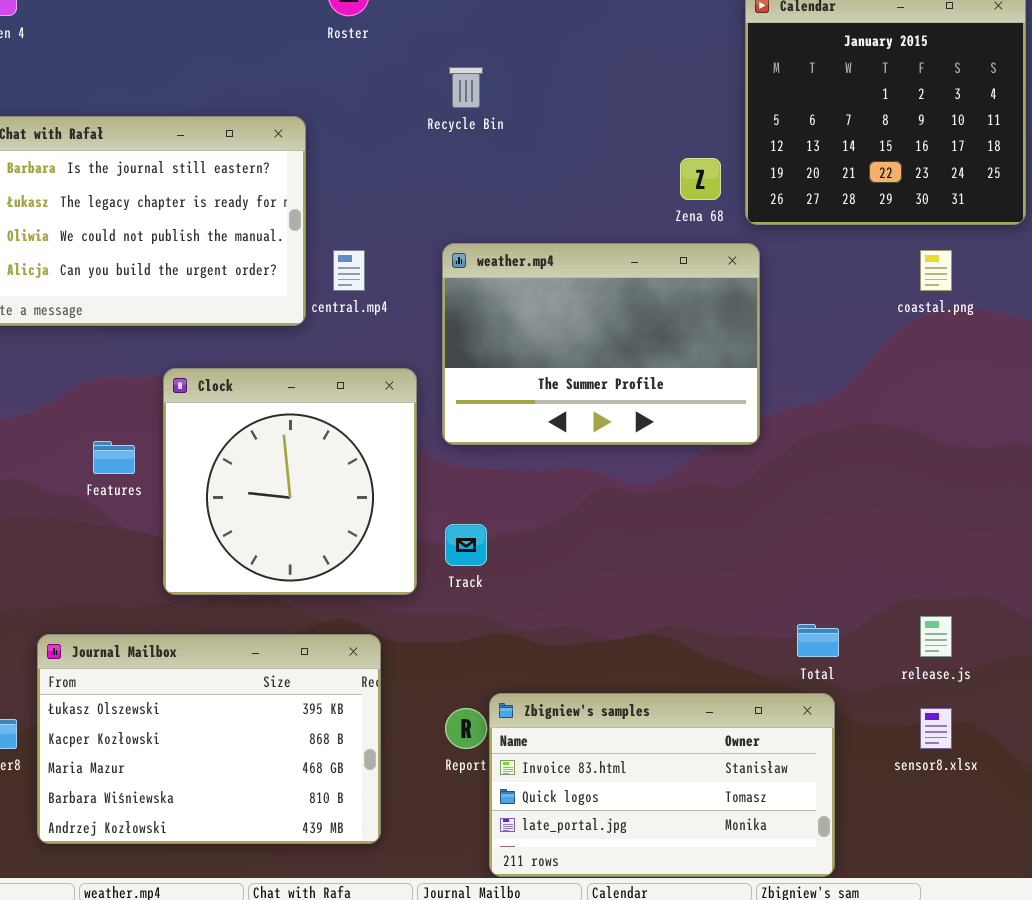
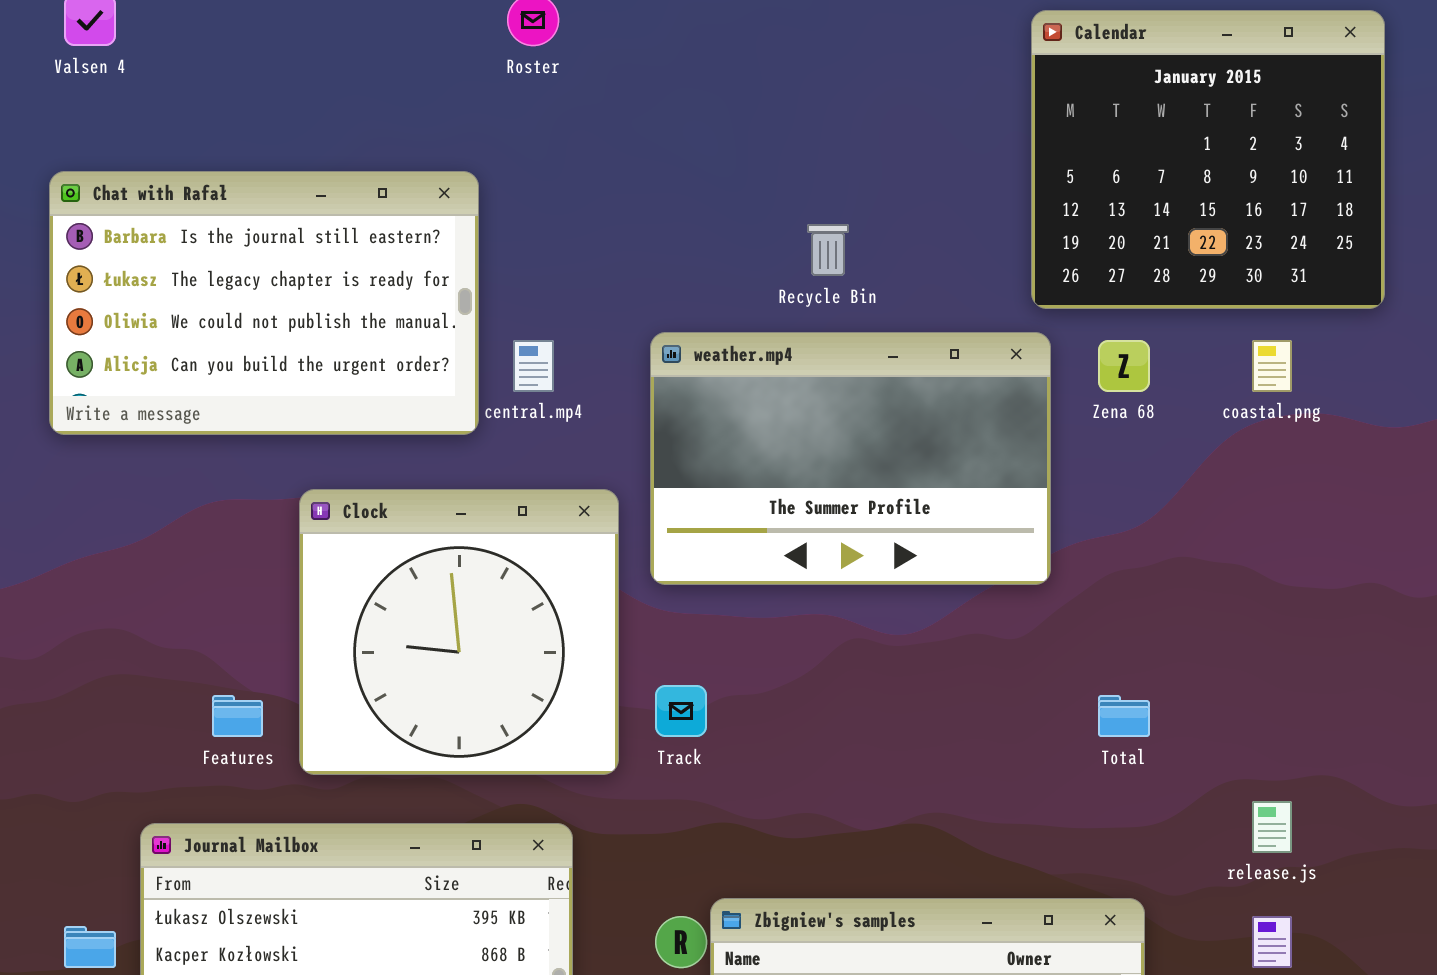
Recycle Bin: [449,67,483,108] -> [807,224,849,276], moved
Zena 68: [680,158,721,200] -> [1098,340,1150,392], moved
Features: [93,441,135,474] -> [212,695,263,737], moved
Total: [797,624,839,657] -> [1098,695,1150,737], moved

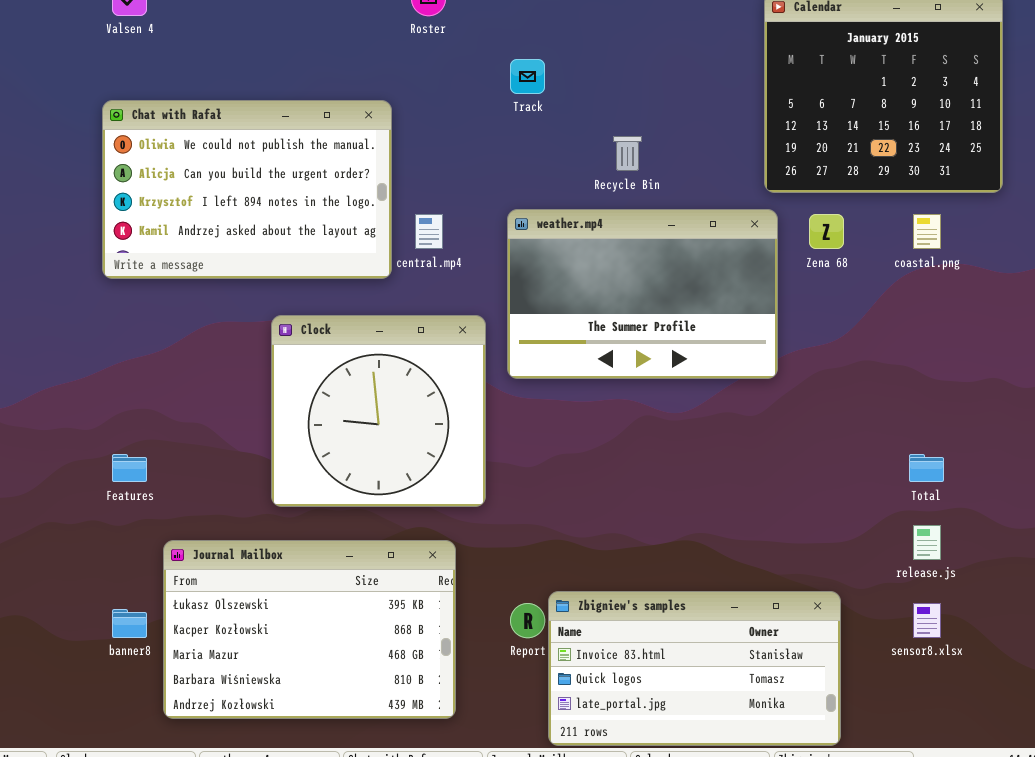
Chat with Rafał: [49,171,479,435] -> [102,100,392,279], scrolled down 2 rows
Track: [655,685,707,737] -> [510,59,545,94], moved
Features: [212,695,263,737] -> [112,454,147,482], moved
Total: [1098,695,1150,737] -> [909,454,944,482], moved

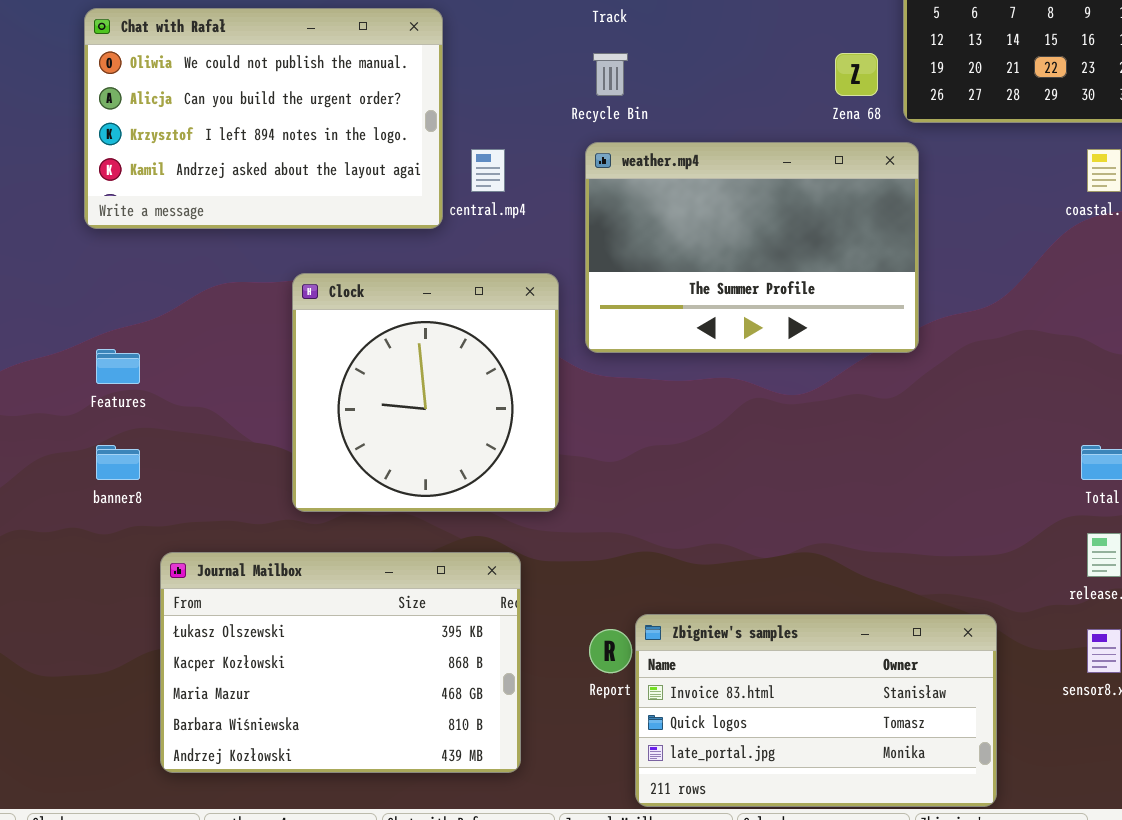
Recycle Bin: [613,136,642,171] -> [593,53,628,96], moved
Zena 68: [809,214,844,249] -> [835,53,878,96], moved
Features: [112,454,147,482] -> [96,349,140,384], moved
banner8: [112,609,147,638] -> [96,445,140,480], moved

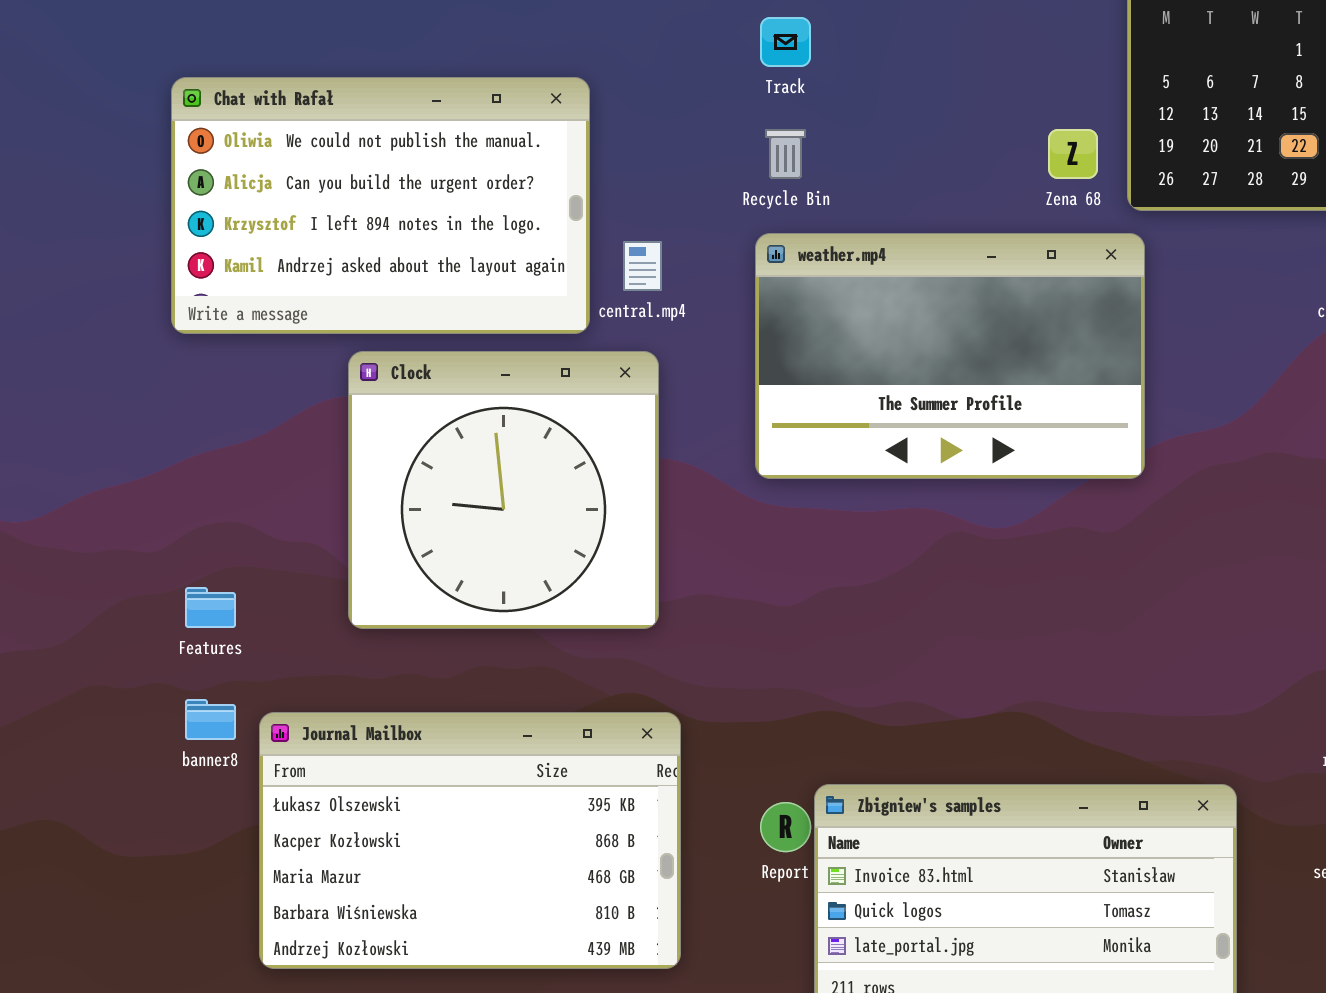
Clock: [292,273,559,512] -> [348,351,659,629], moved
Features: [96,349,140,384] -> [185,587,236,628], moved
banner8: [96,445,140,480] -> [185,699,236,740], moved

